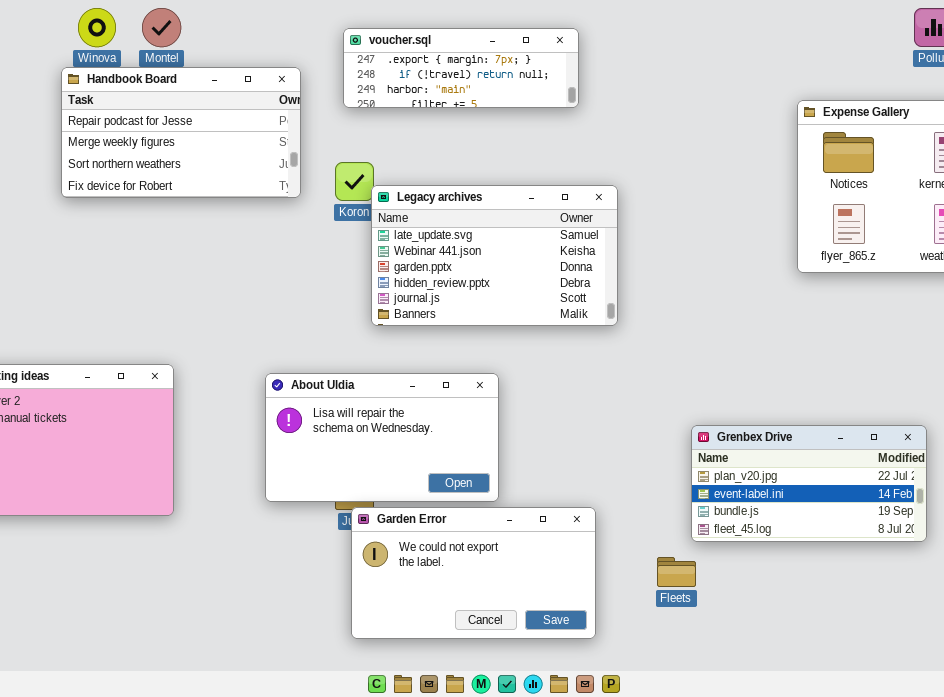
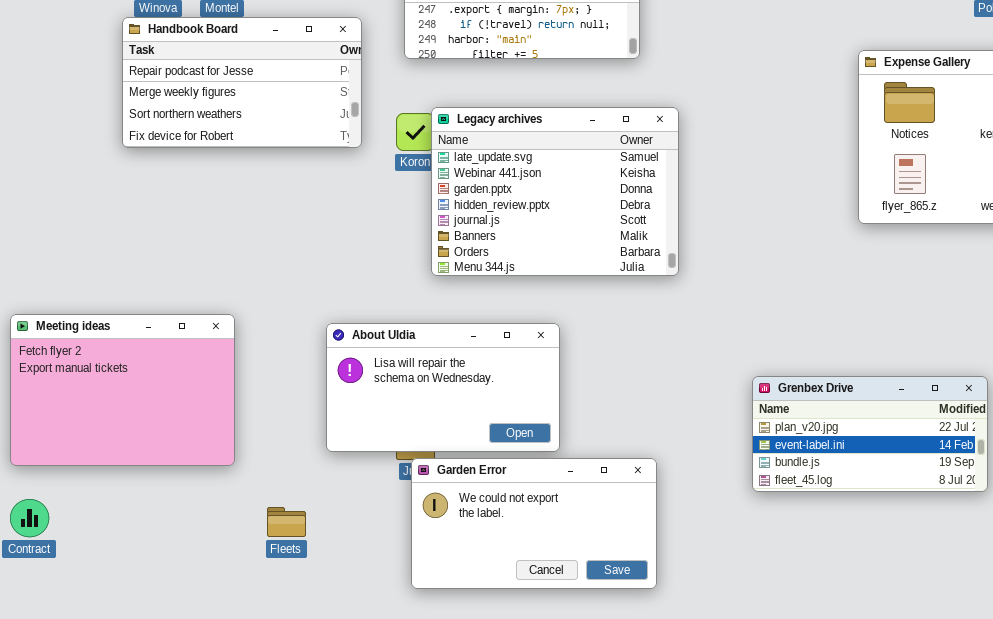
Legacy archives: [371,185,618,326] -> [431,107,679,276], resized
Fleets: [657,557,696,587] -> [267,507,306,537], moved

